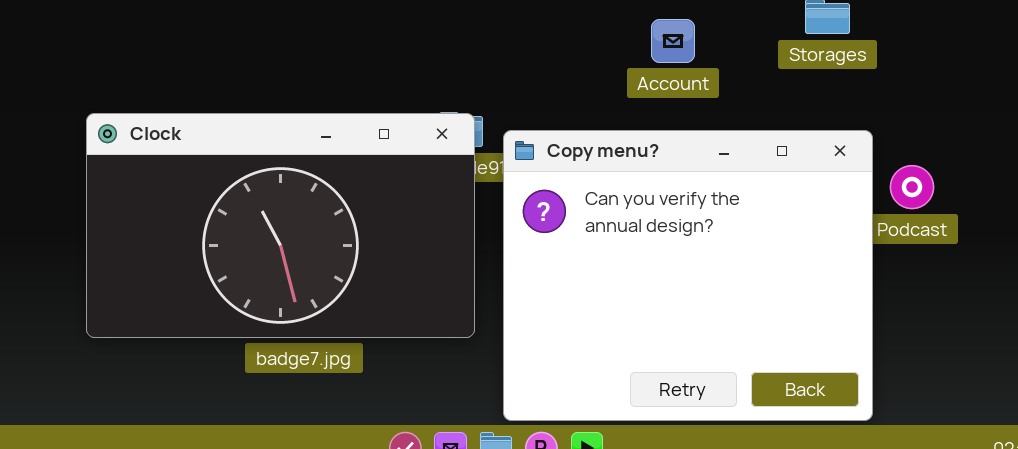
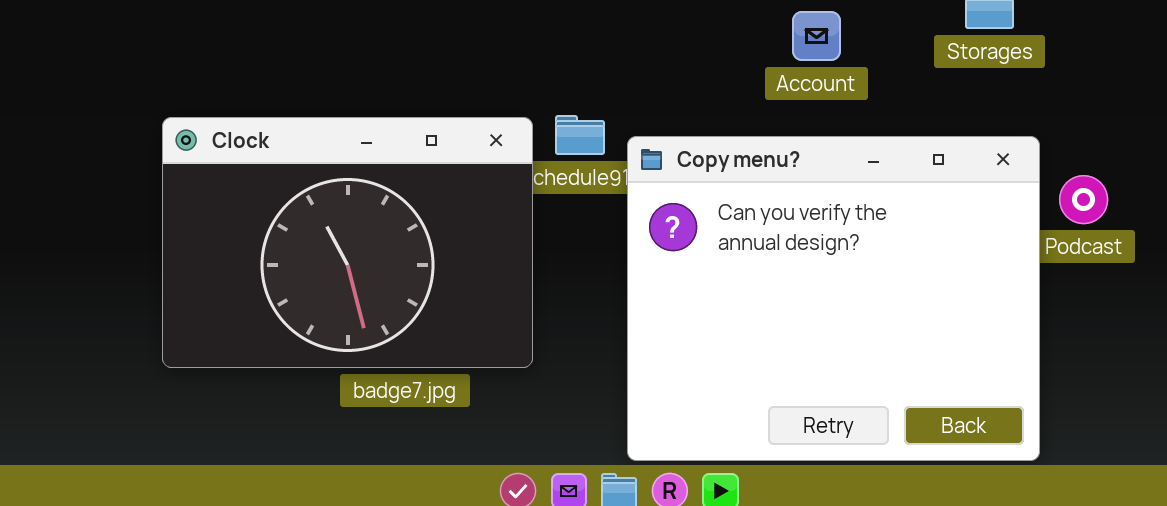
Clock: [86,113,475,338] -> [162,117,533,368], resized

